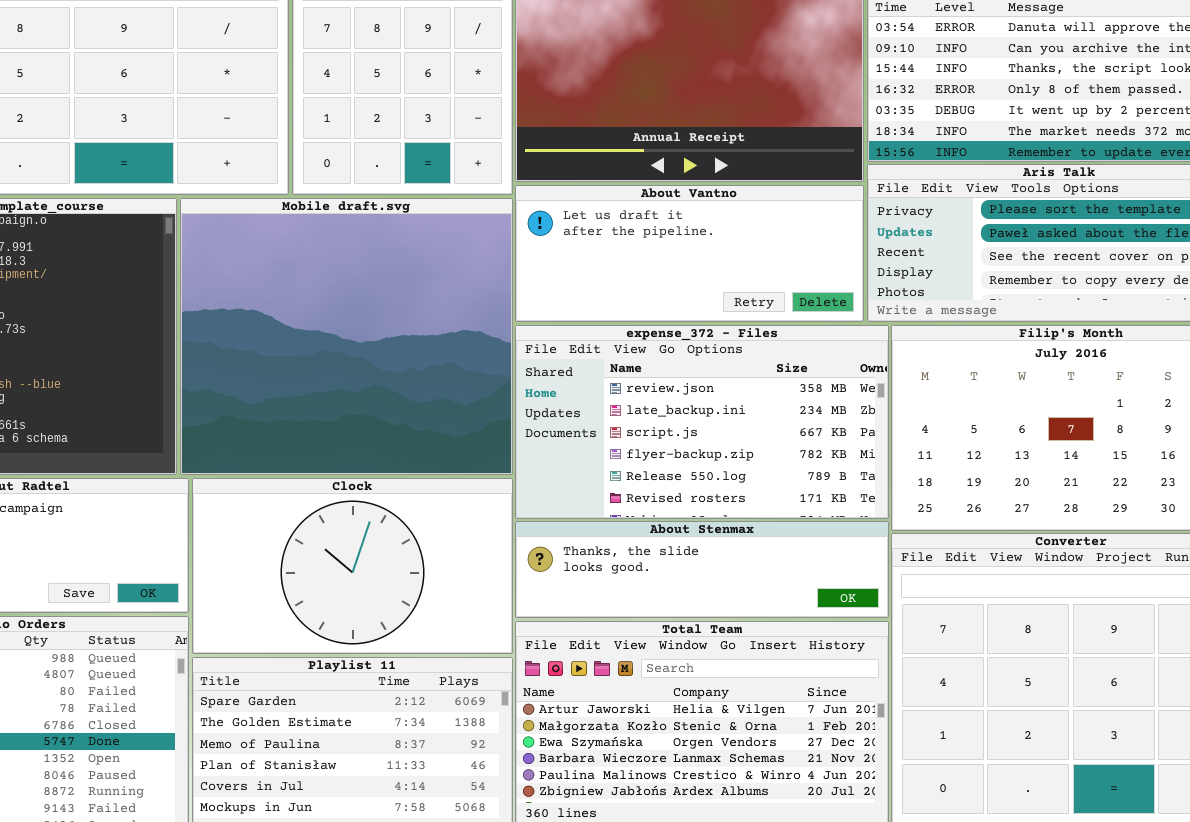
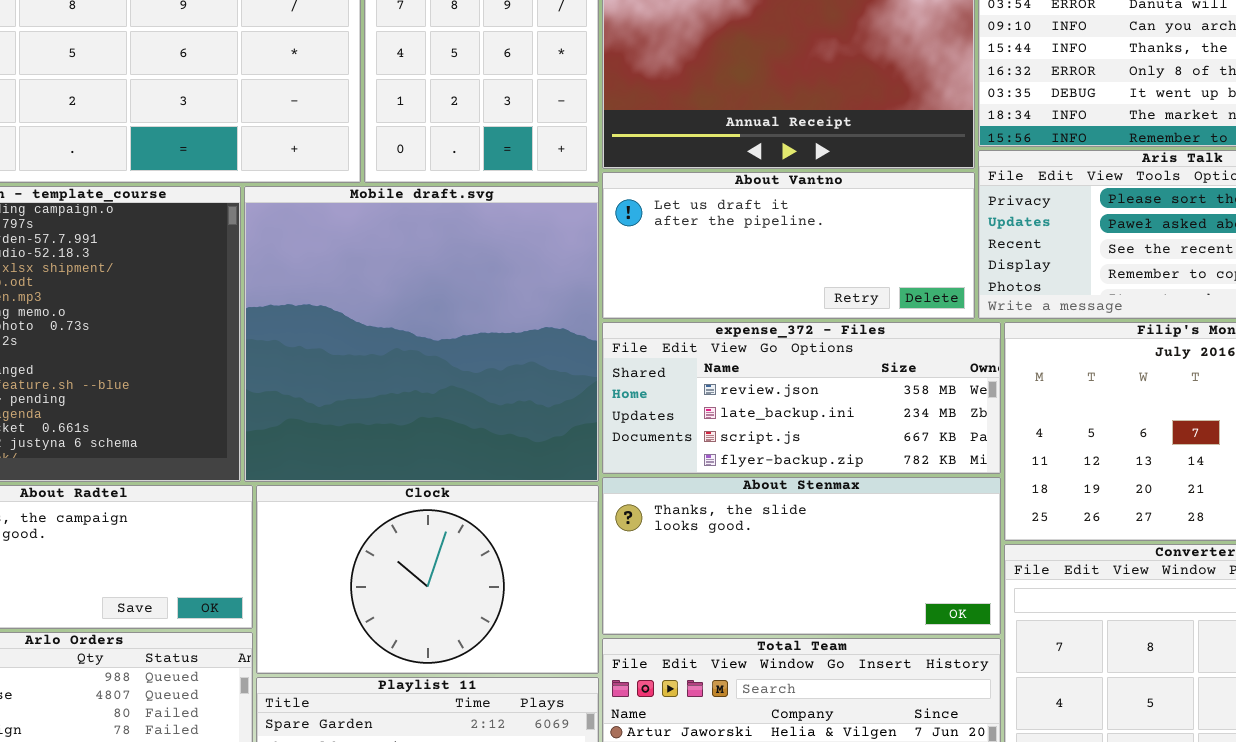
expense_372 - Files: [515,325,889,519] -> [602,322,1001,474], resized
About Stenmax: [515,521,889,618] -> [602,477,1001,635], resized

